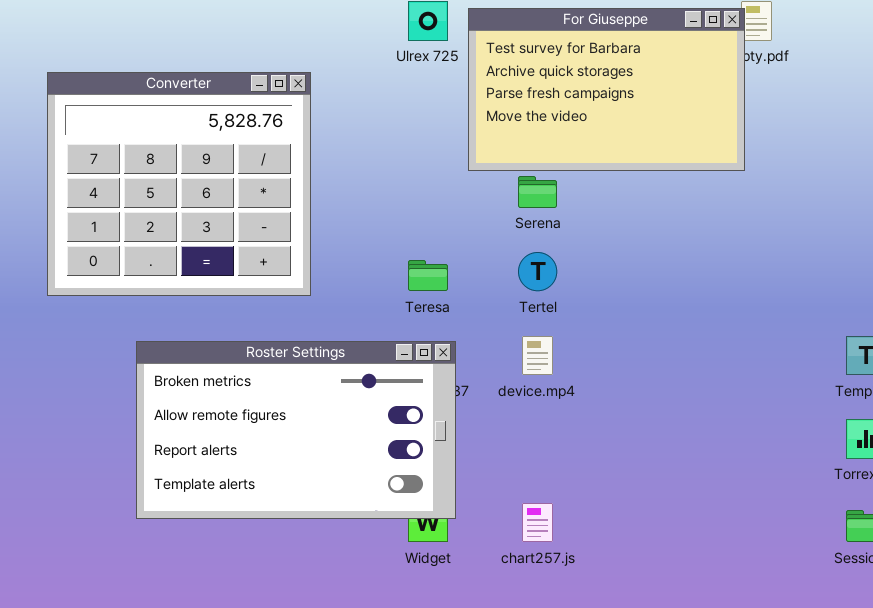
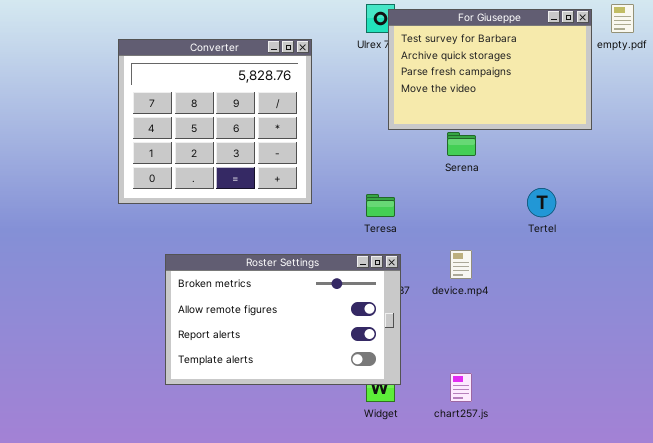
For Giuseppe: [468,8,745,171] -> [388,9,592,130], moved
Converter: [47,72,311,296] -> [118,39,312,204], moved
Tertel: [518,252,557,291] -> [527,188,556,217], moved

